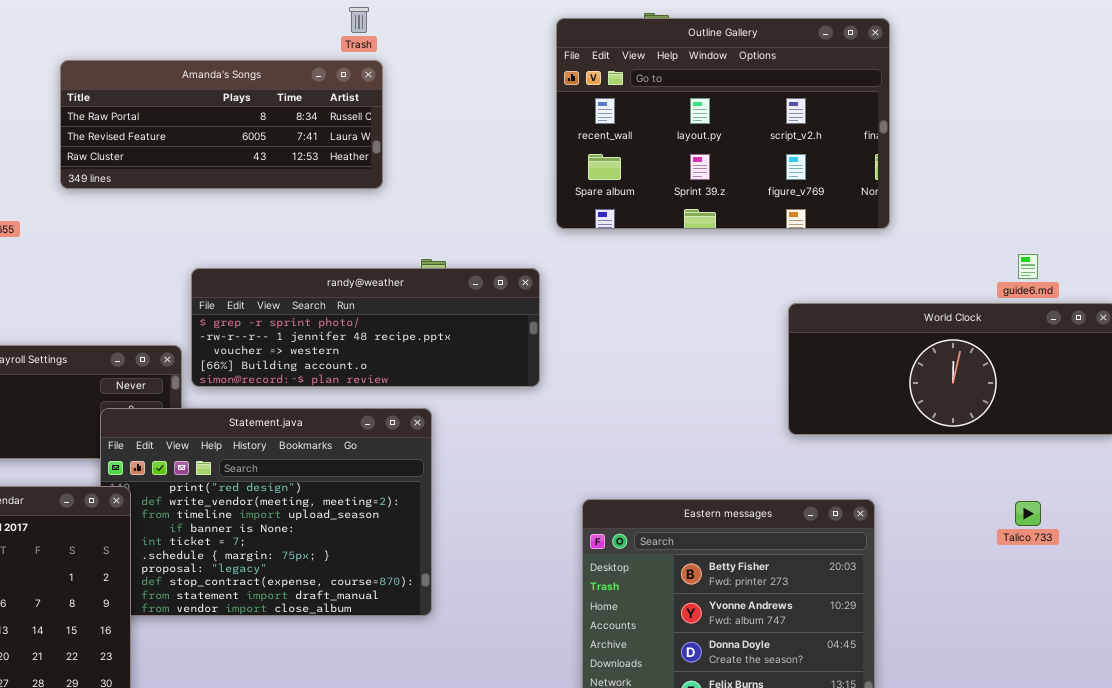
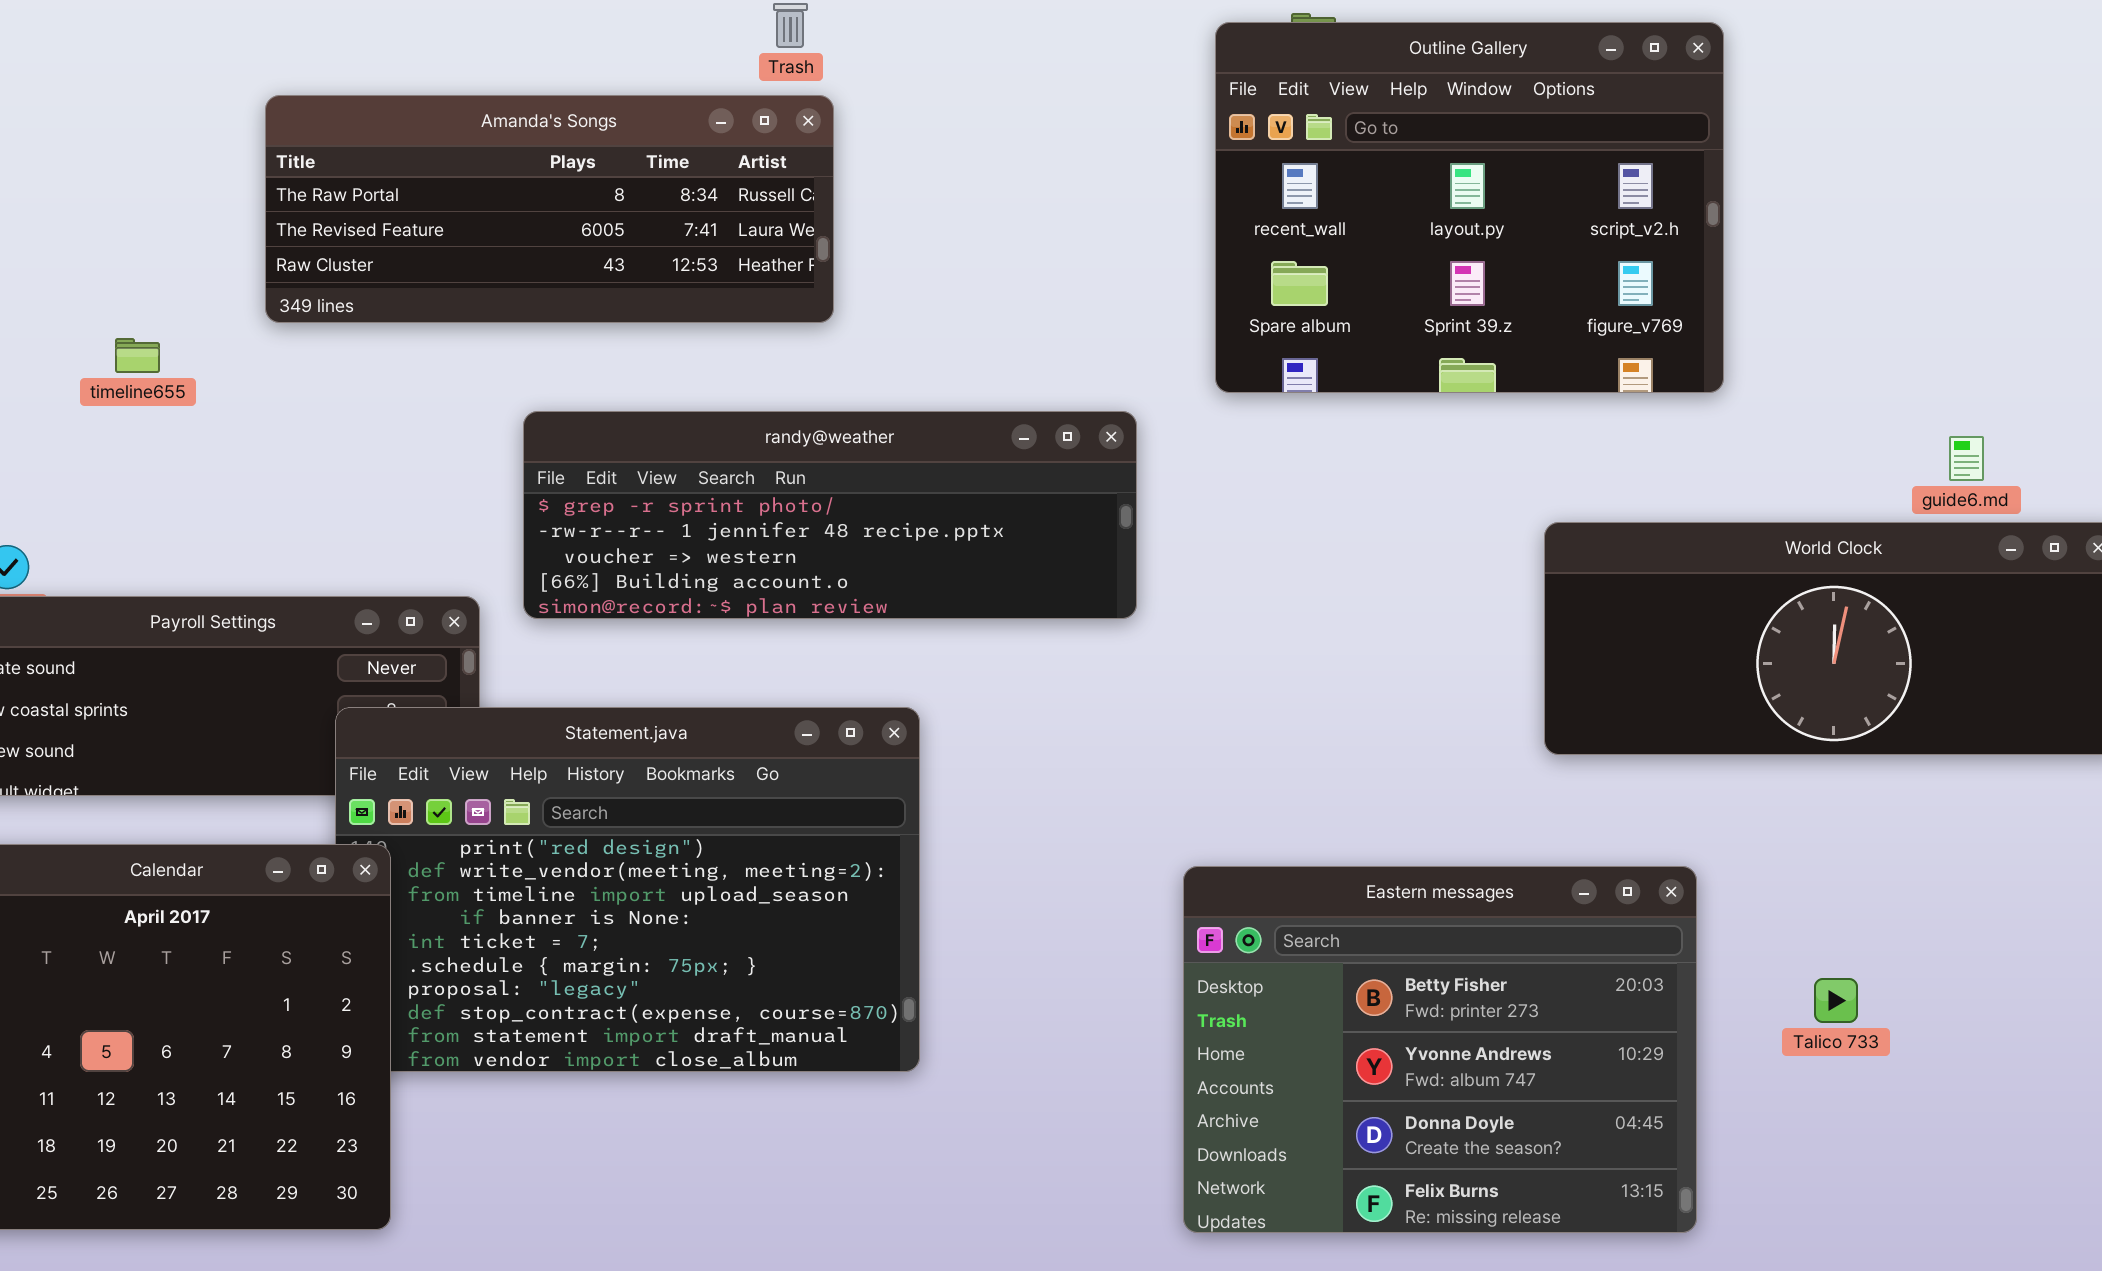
Outline Gallery: [556,18,890,229] -> [1215,22,1724,393], resized
randy@weather: [191,268,540,387] -> [523,411,1137,619], moved
Talico 733: [1015,501,1041,526] -> [1814,978,1858,1023], moved

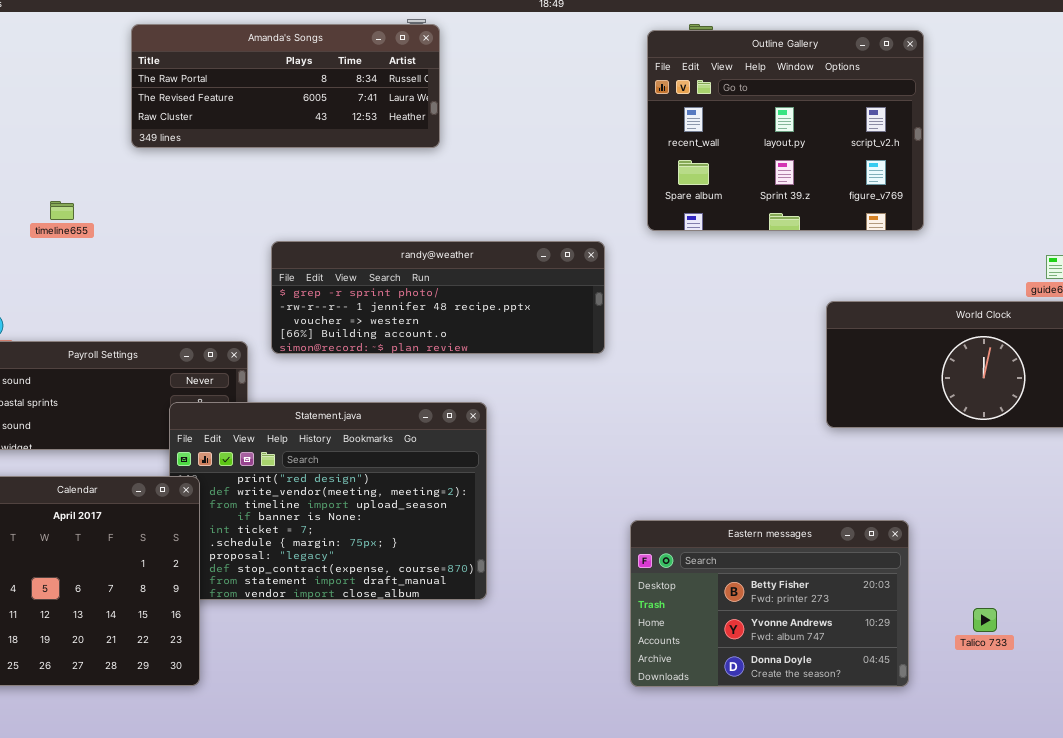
Amanda's Songs: [265,95,834,323] -> [131,24,440,148], moved
Eastern messages: [1183,866,1697,1233] -> [630,520,909,687], resized
Talico 733: [1814,978,1858,1023] -> [973,608,997,632], moved

